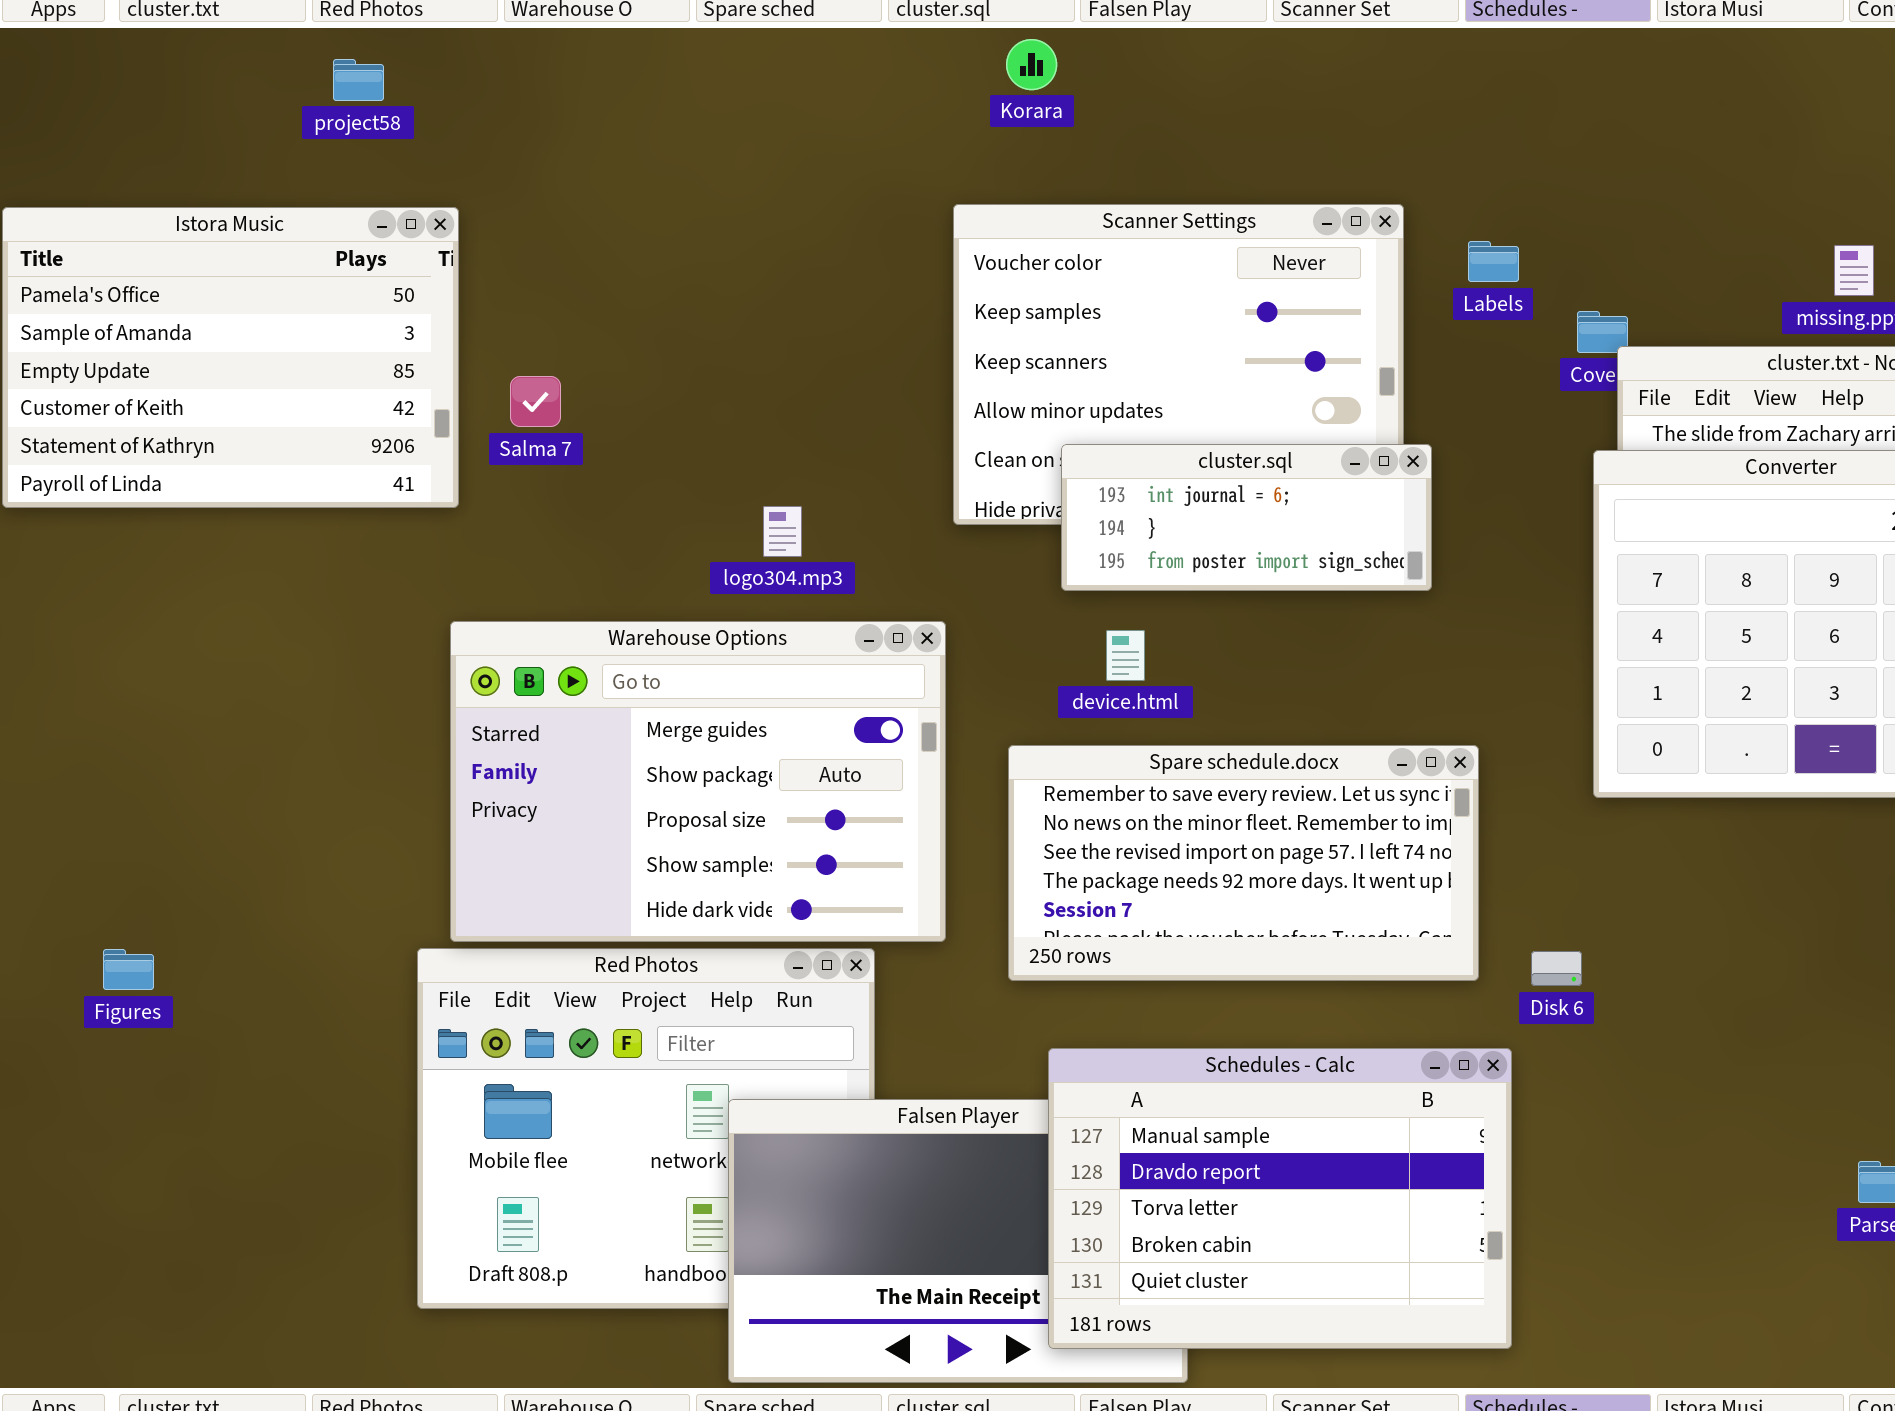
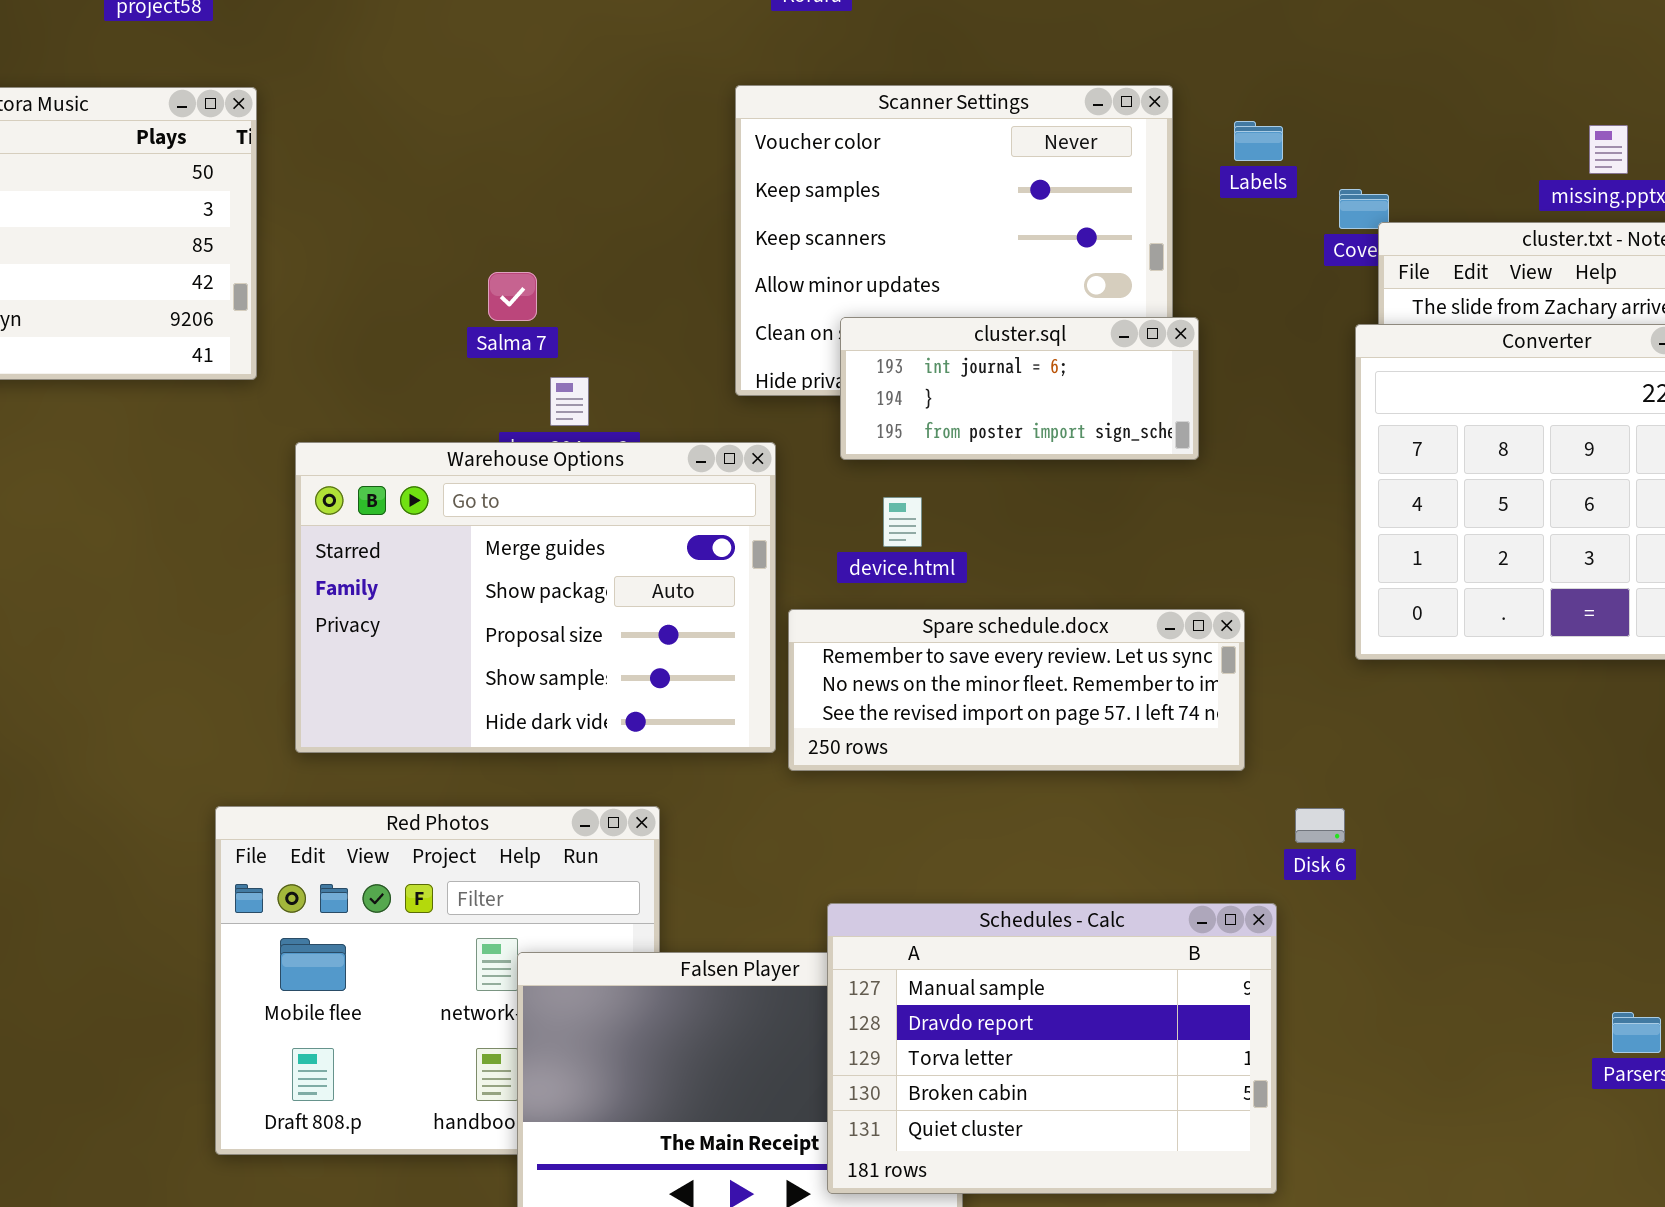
Salma 7: [510,376,561,427] -> [488,272,537,321], moved
Warehouse Options: [450,621,946,942] -> [295,442,776,753], moved
Spare schedule.docx: [1008,745,1479,981] -> [788,609,1245,771], resized

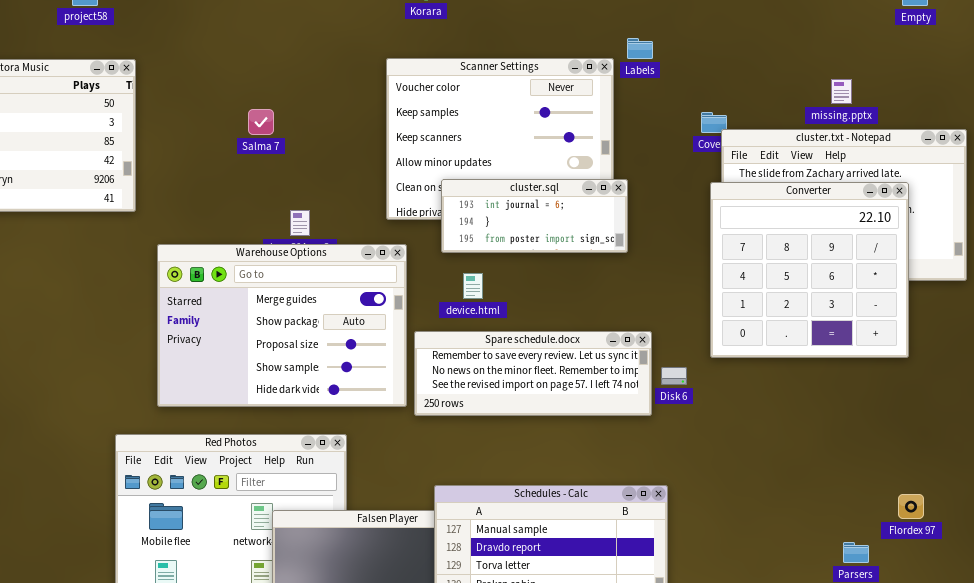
Labels: [1234,121,1283,161] -> [627,38,653,59], moved
Salma 7: [488,272,537,321] -> [248,109,274,135], moved
Disk 6: [1295,808,1345,843] -> [661,367,687,385], moved

